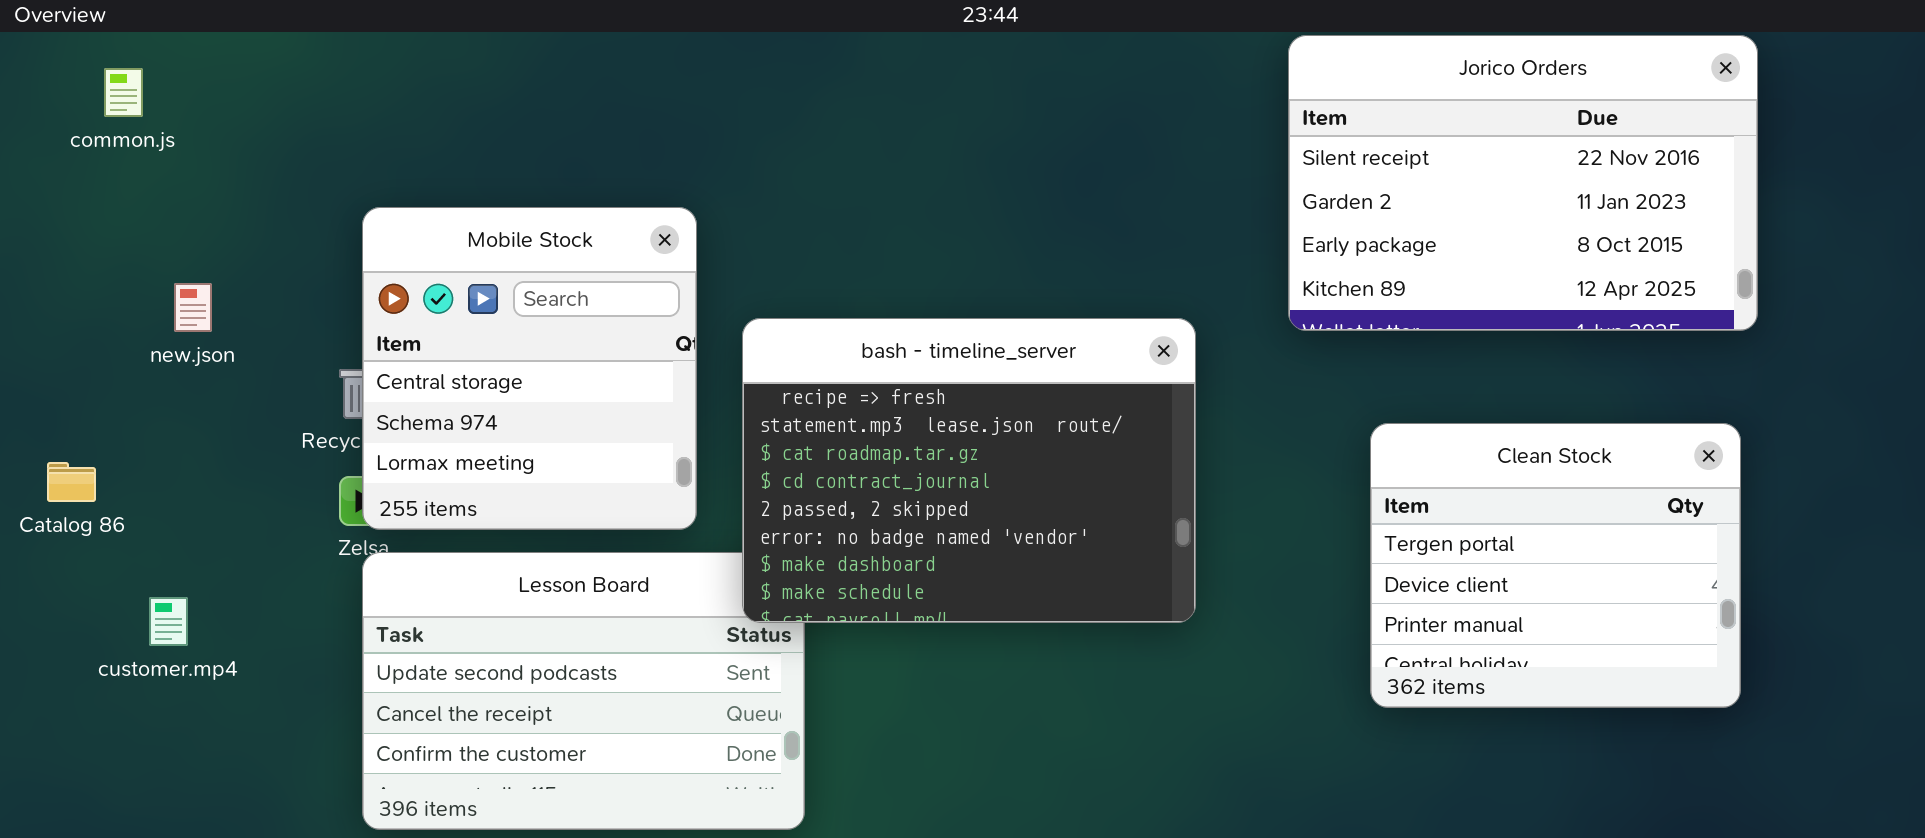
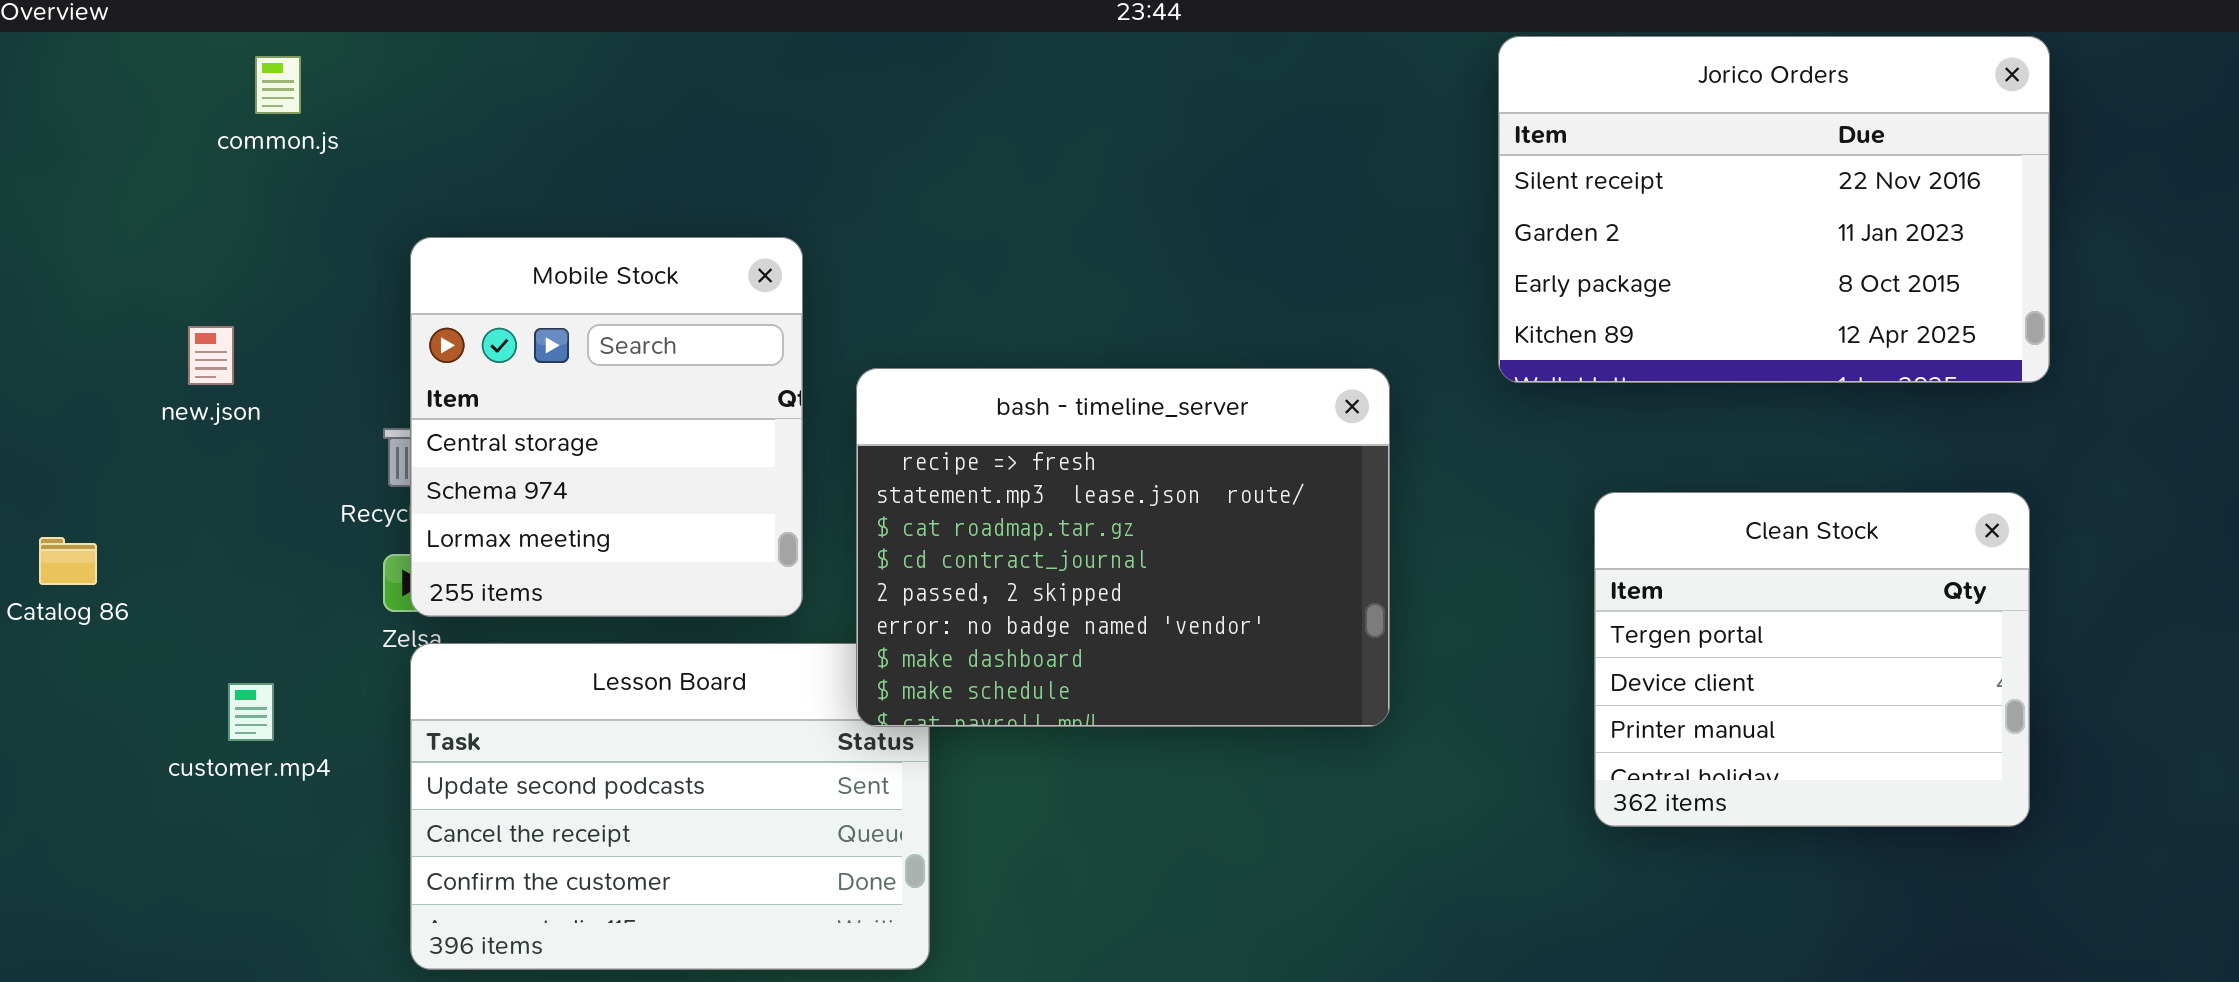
common.js: [104,68,143,117] -> [255,56,301,114], moved
customer.mp4: [149,597,188,646] -> [228,683,274,741], moved

